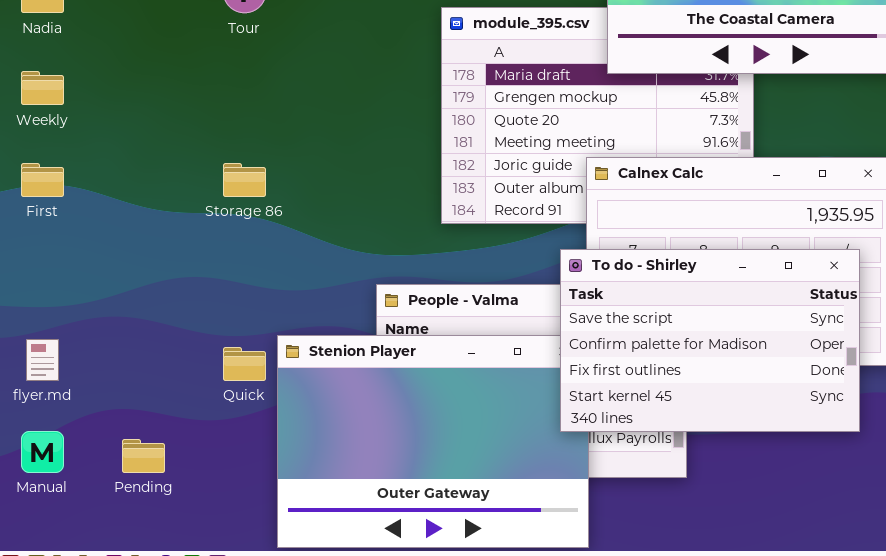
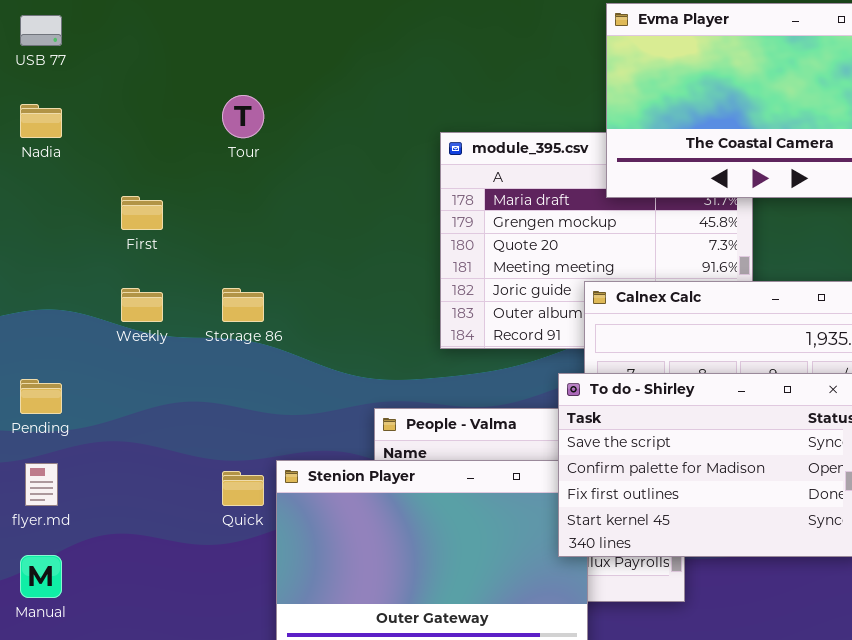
Weekly: [21,71,64,105] -> [121,288,163,322], moved
First: [21,163,64,197] -> [121,196,163,230], moved
Pending: [122,439,165,473] -> [20,379,62,414], moved

